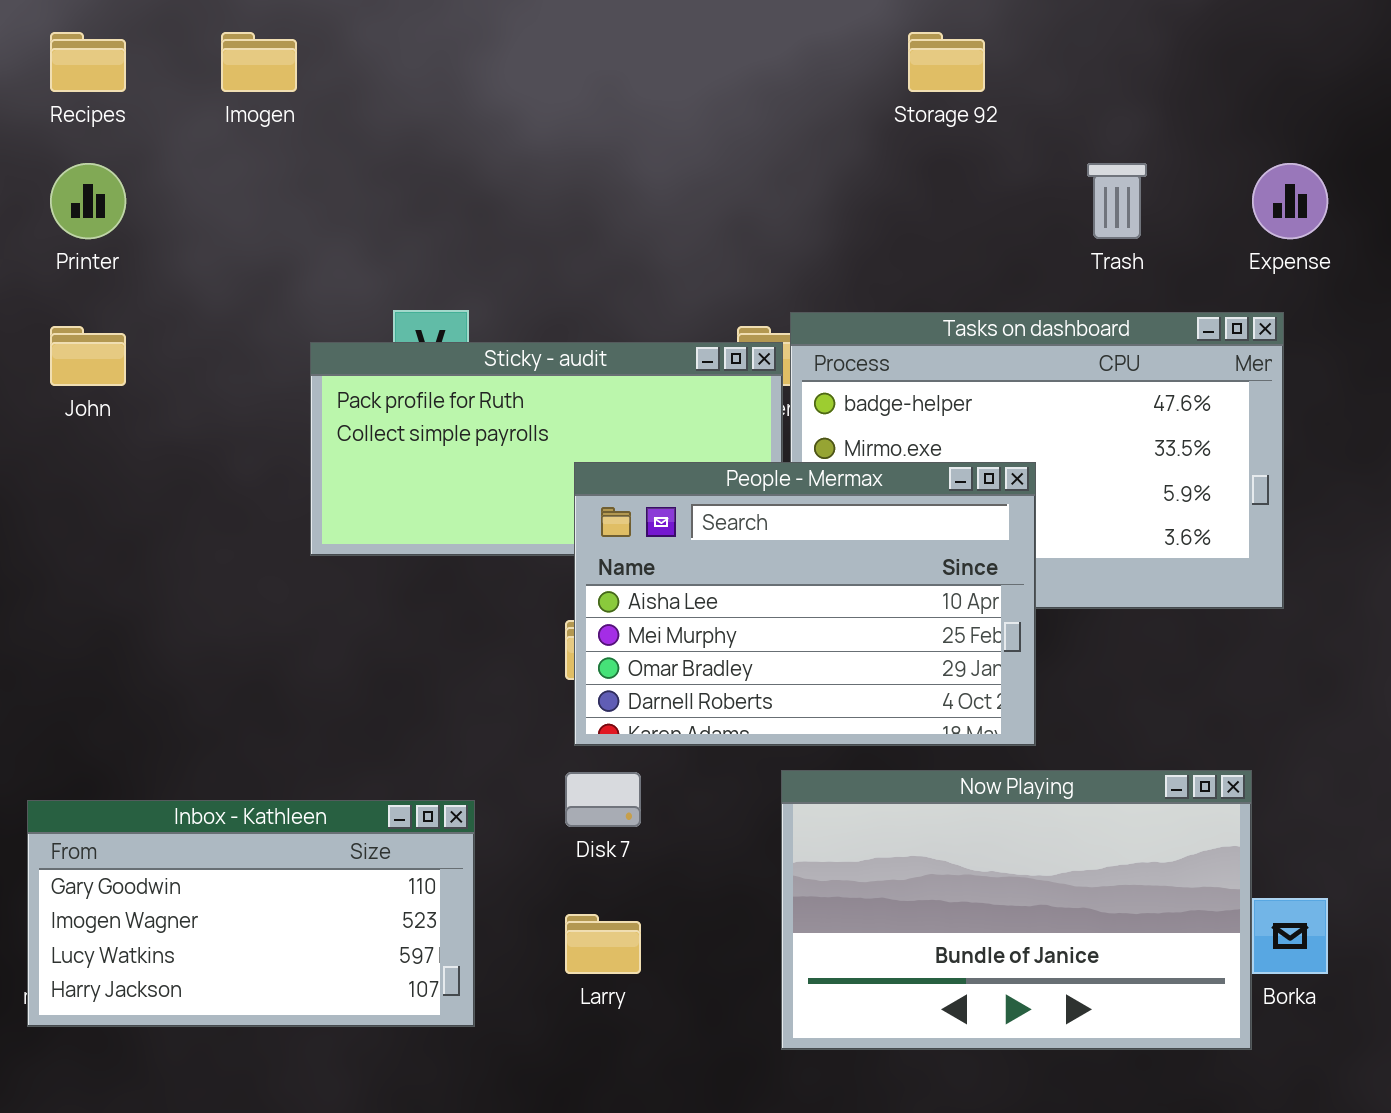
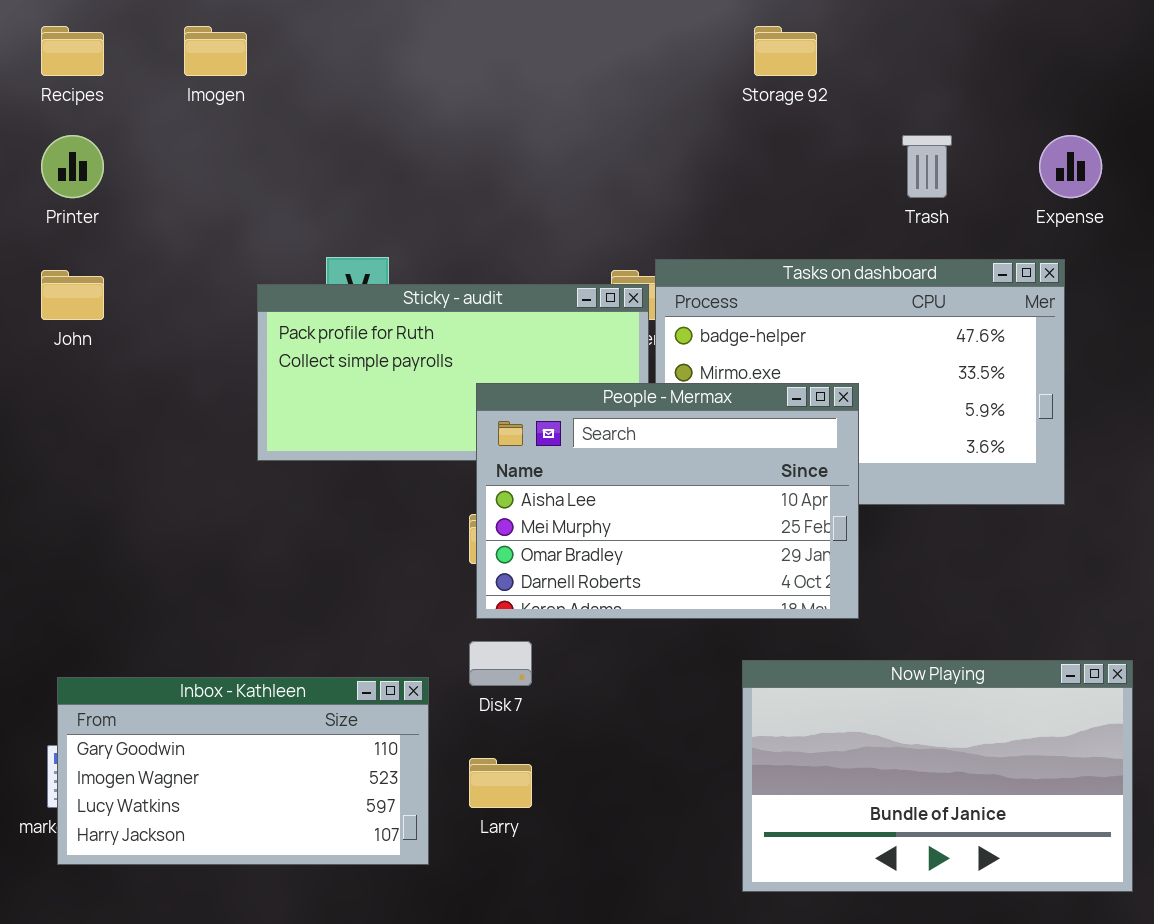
Now Playing: [781,770,1252,1050] -> [742,660,1133,892], moved
Inbox - Kathleen: [27,800,475,1027] -> [57,677,429,865], moved

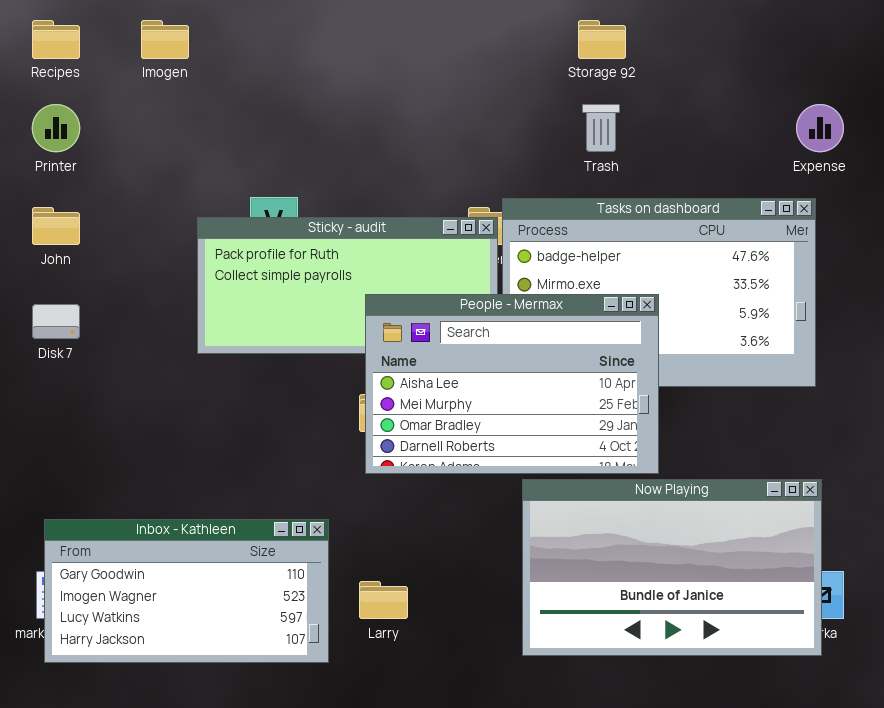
Trash: [902,135,952,198] -> [582,104,620,152], moved
Disk 7: [469,641,532,686] -> [32,304,80,339], moved
Now Playing: [742,660,1133,892] -> [522,479,822,656], moved

